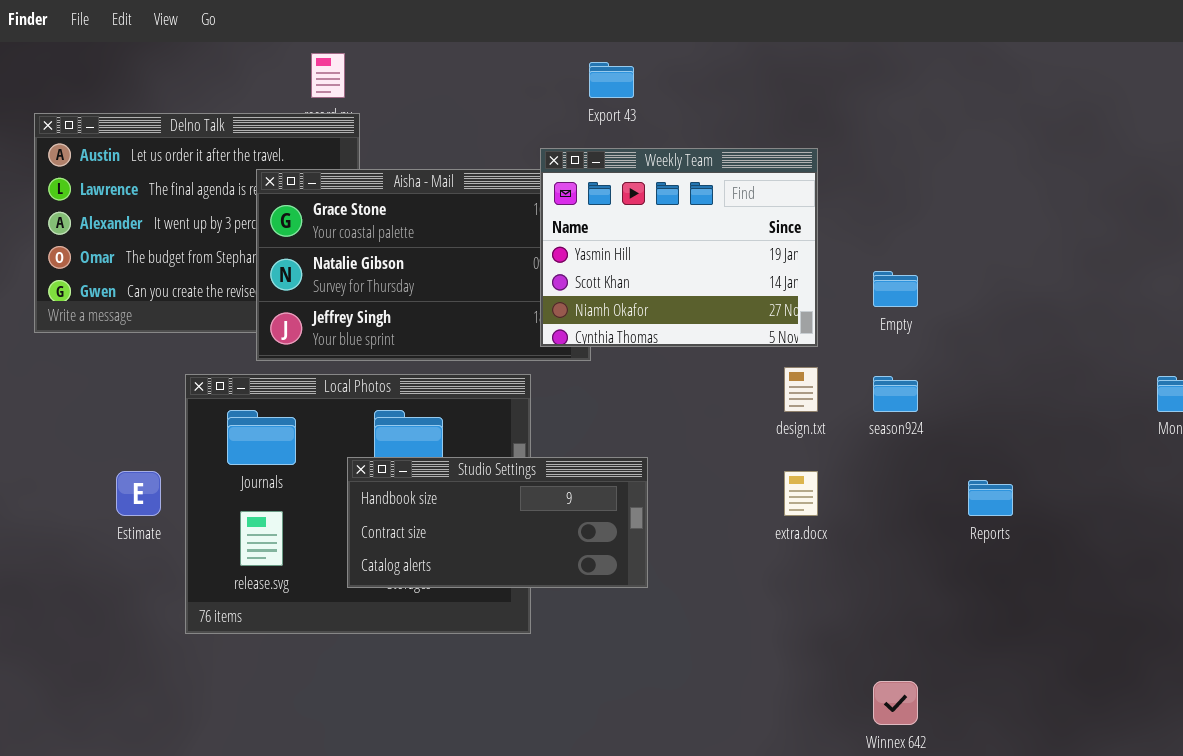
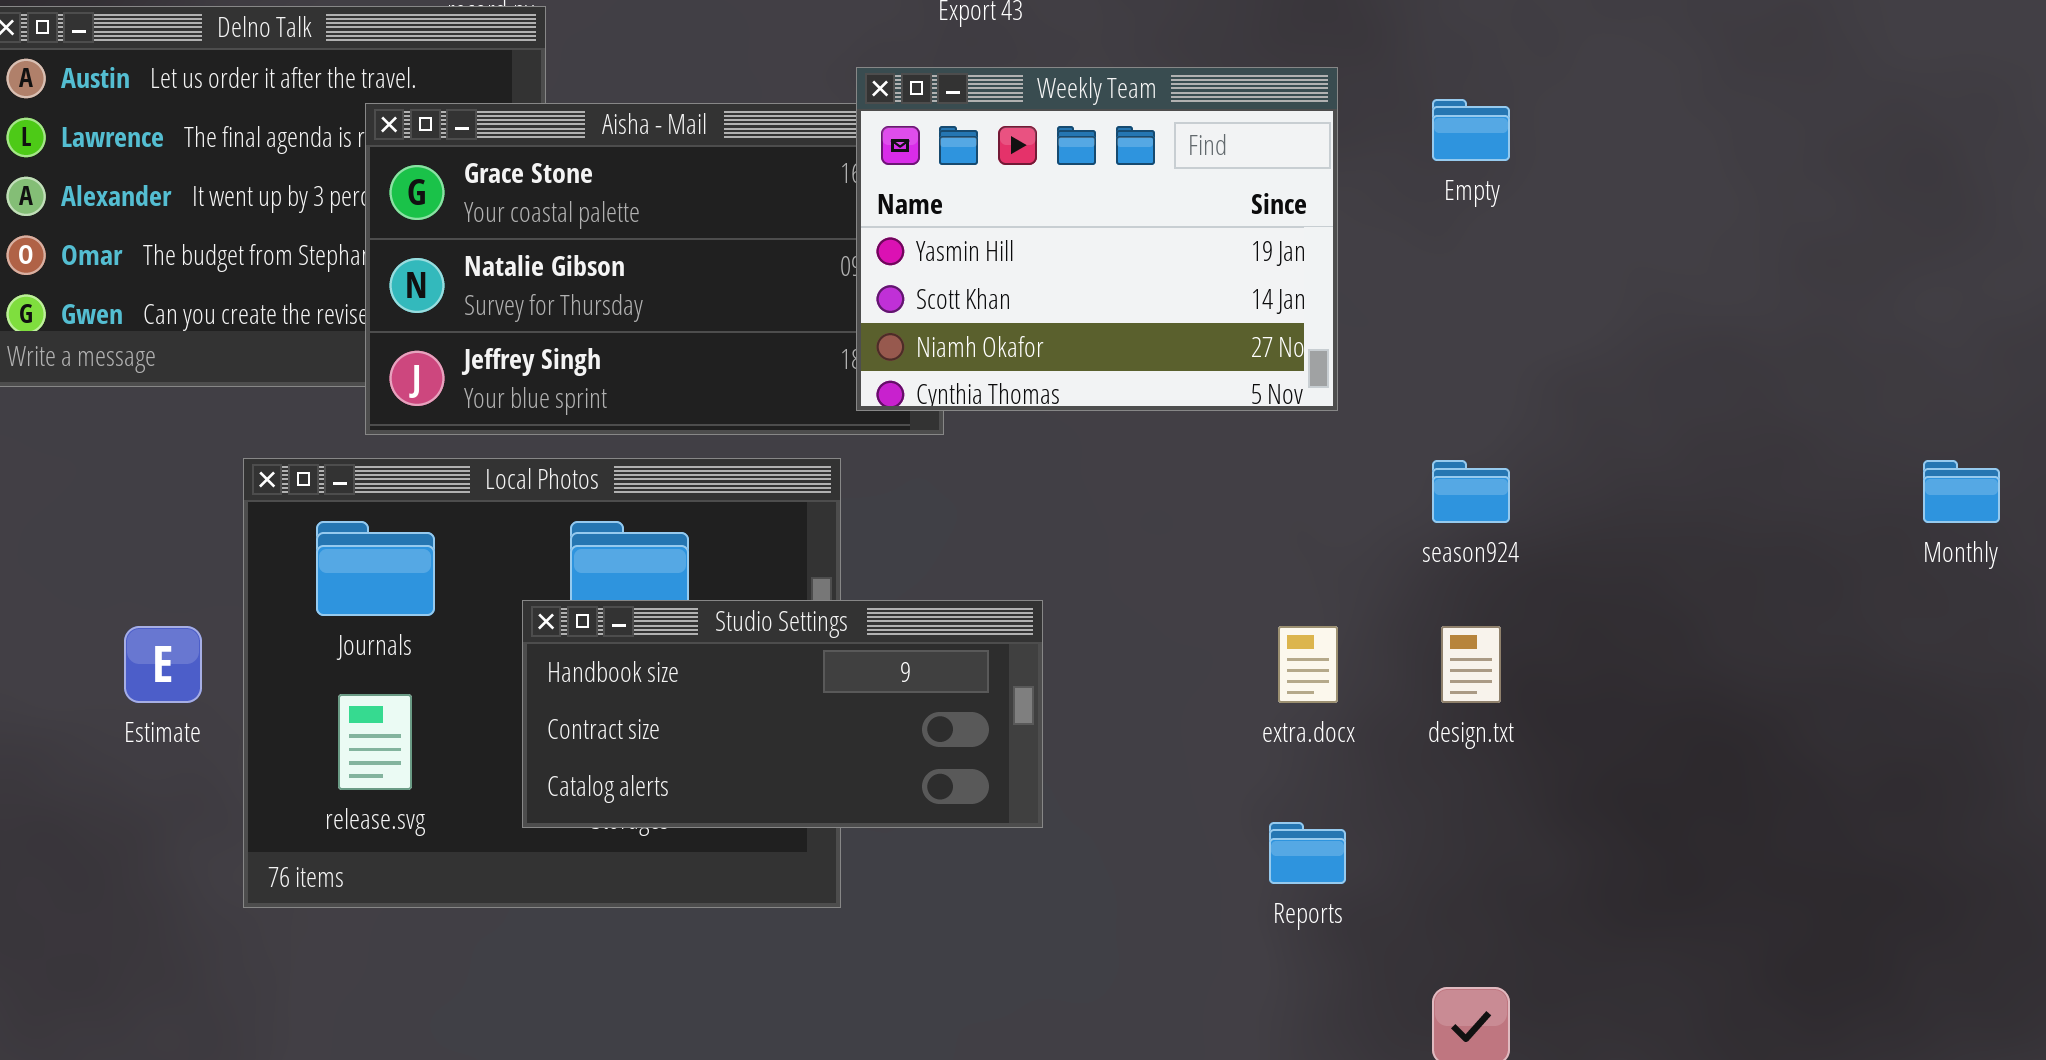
Empty: [873,271,918,307] -> [1432,99,1510,161], moved
design.txt: [784,367,818,412] -> [1441,626,1501,703], moved
Reports: [968,480,1013,516] -> [1269,822,1346,884], moved

